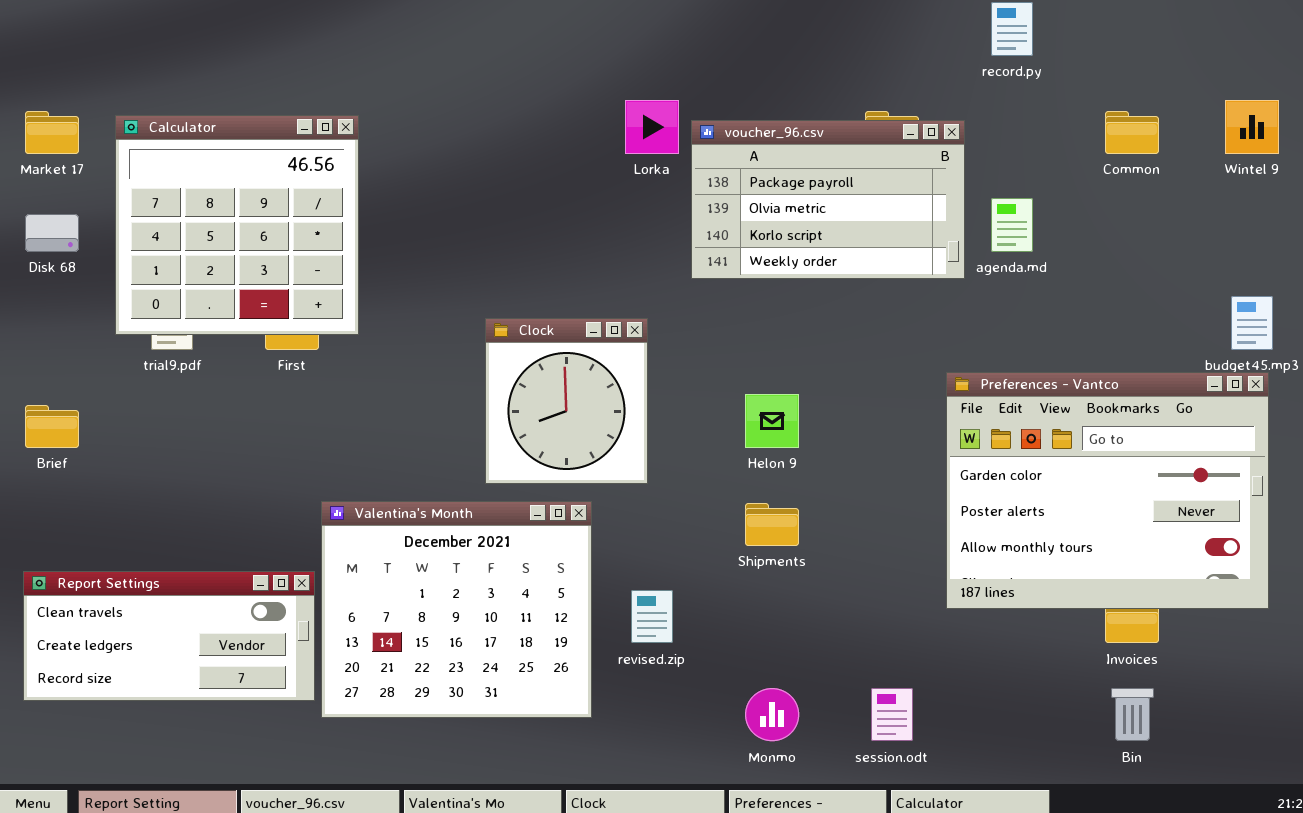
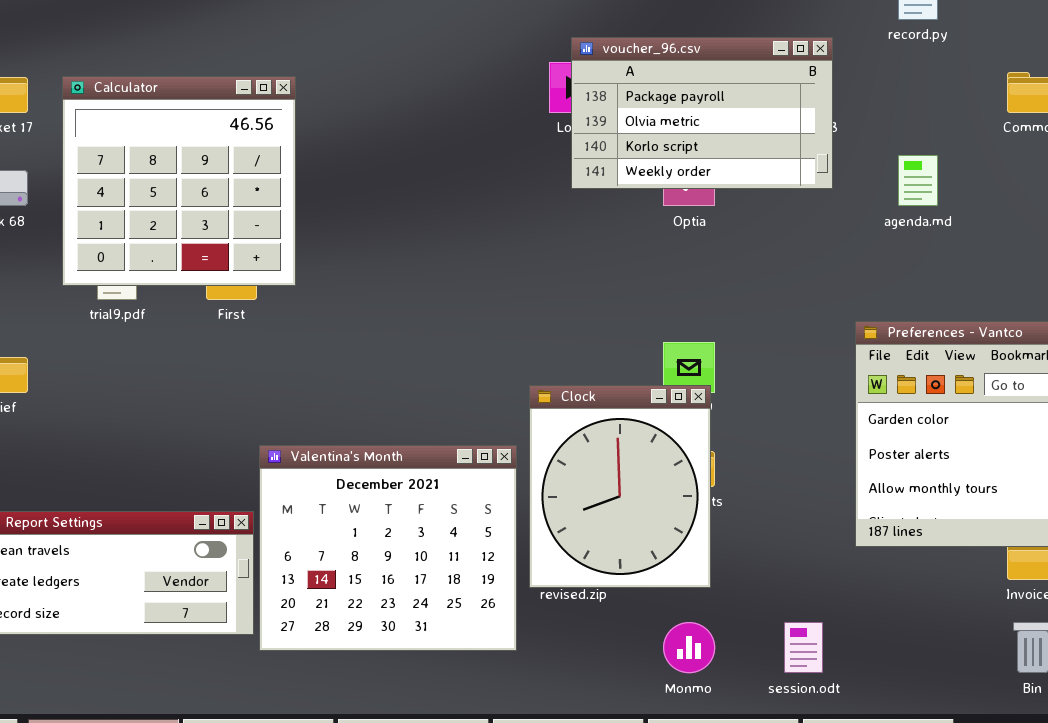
voucher_96.csv: [691,120,965,279] -> [571,37,833,189], moved
Clock: [485,318,648,484] -> [529,385,711,588], moved, resized

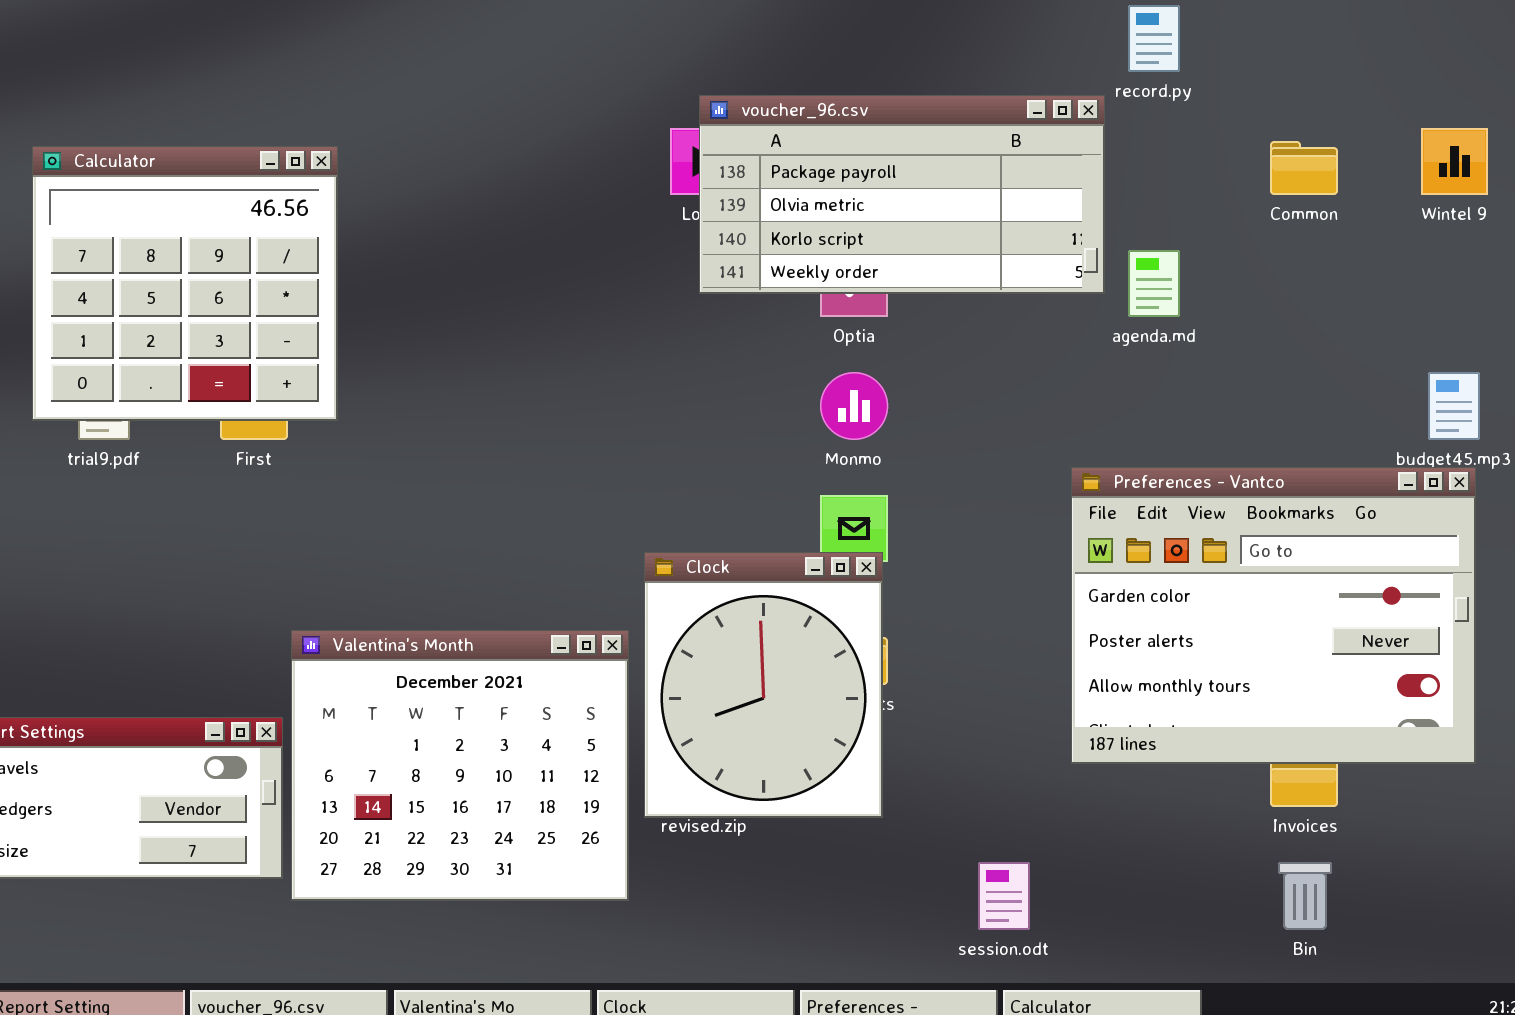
voucher_96.csv: [571,37,833,189] -> [699,95,1105,294], resized
Monmo: [663,622,715,673] -> [820,372,888,440], moved

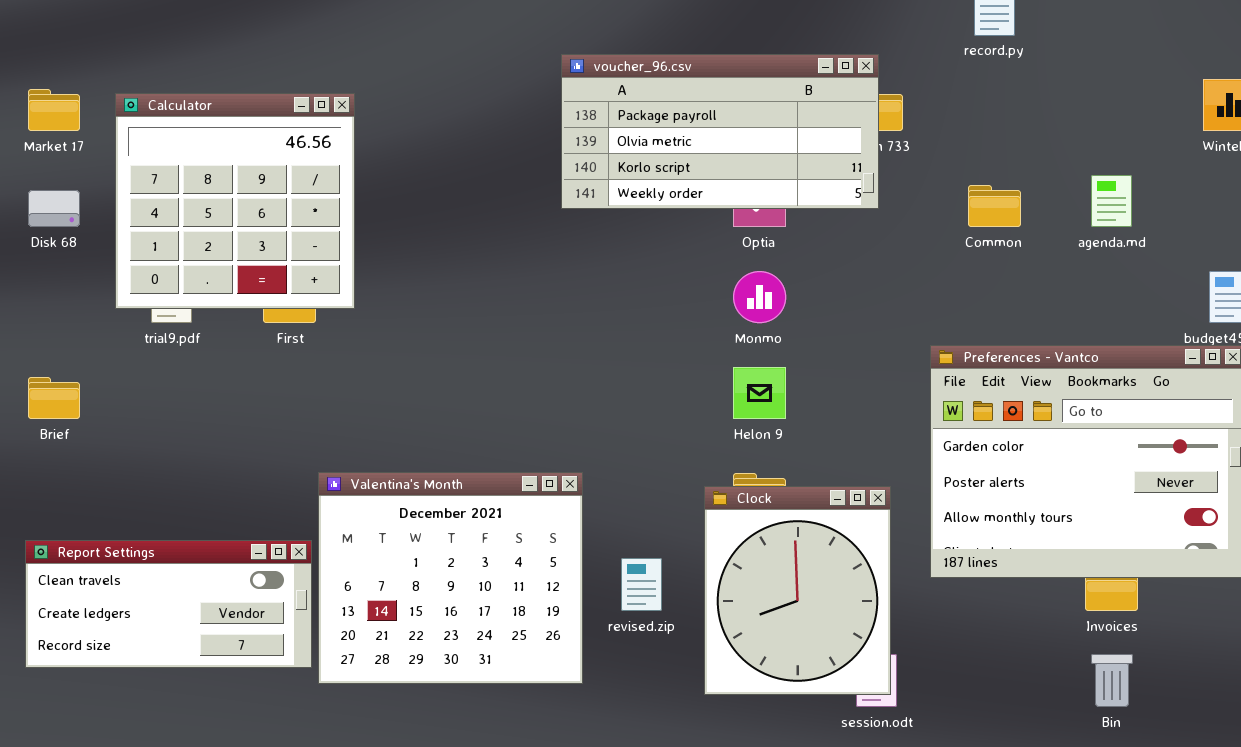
voucher_96.csv: [699,95,1105,294] -> [561,54,879,209], moved
Common: [1270,141,1338,195] -> [968,185,1021,227], moved
agenda.md: [1128,250,1180,317] -> [1091,175,1132,227], moved
Clock: [644,552,883,818] -> [704,486,891,695], moved

